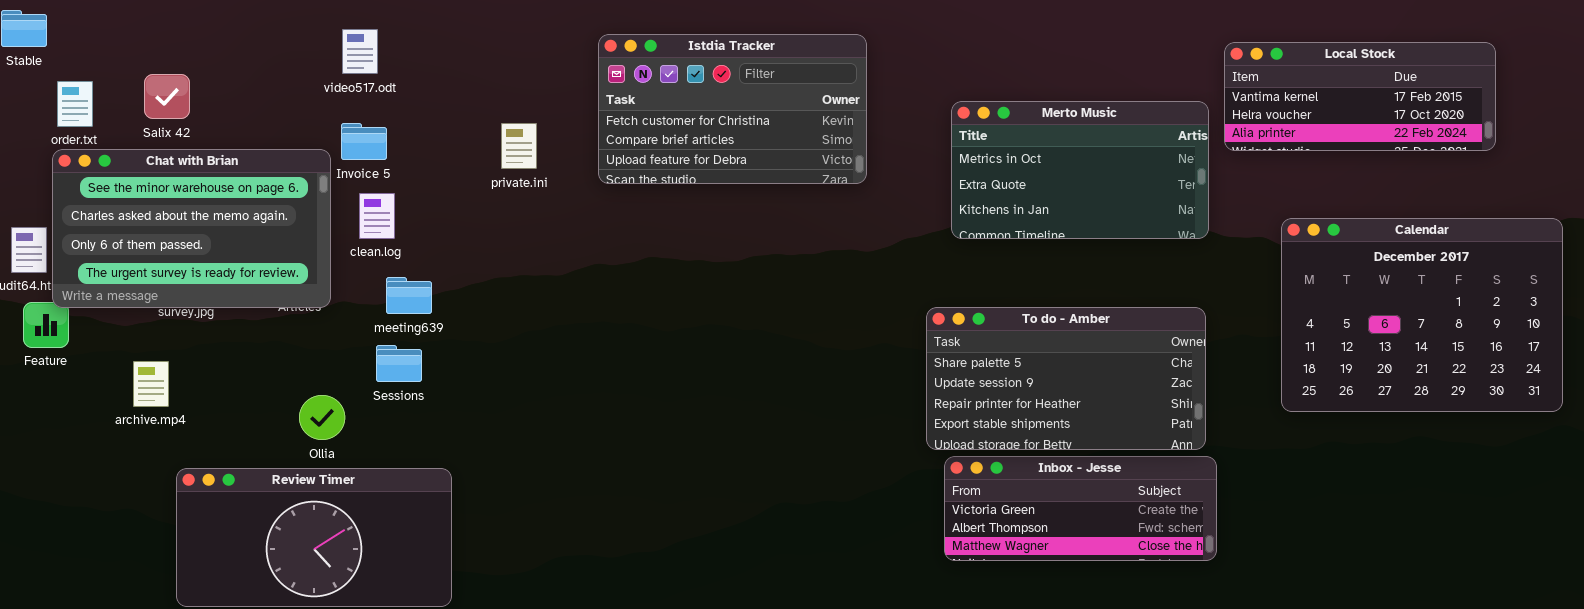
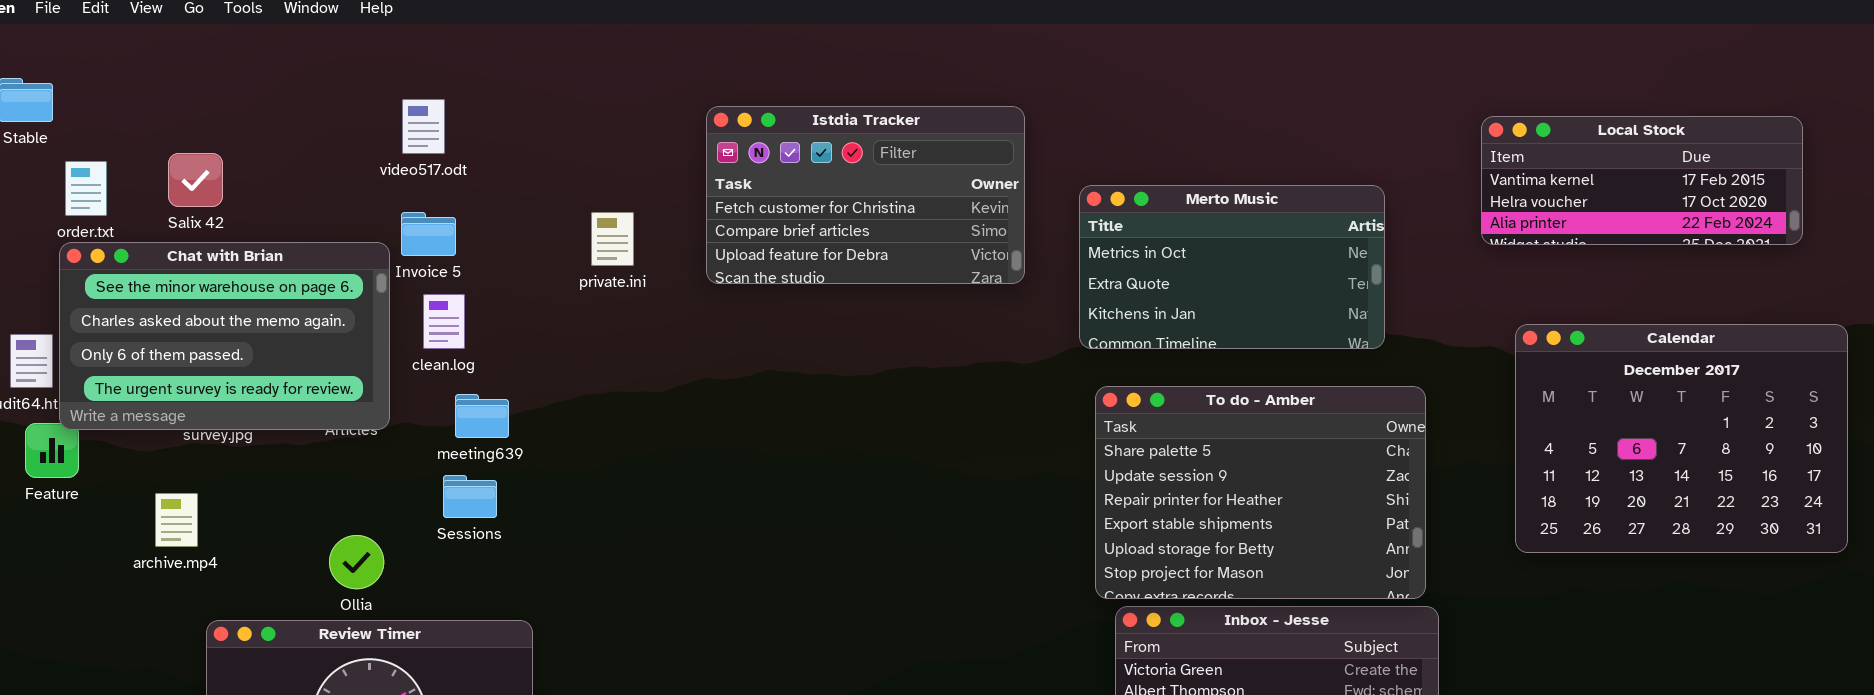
Local Stock: [1224,42,1496,151] -> [1481,116,1803,245], moved
Merto Music: [951,101,1209,239] -> [1079,185,1385,349], moved
To do - Amber: [926,307,1206,450] -> [1095,386,1426,599], resized
Ollia: [299,395,345,440] -> [329,535,384,589], moved

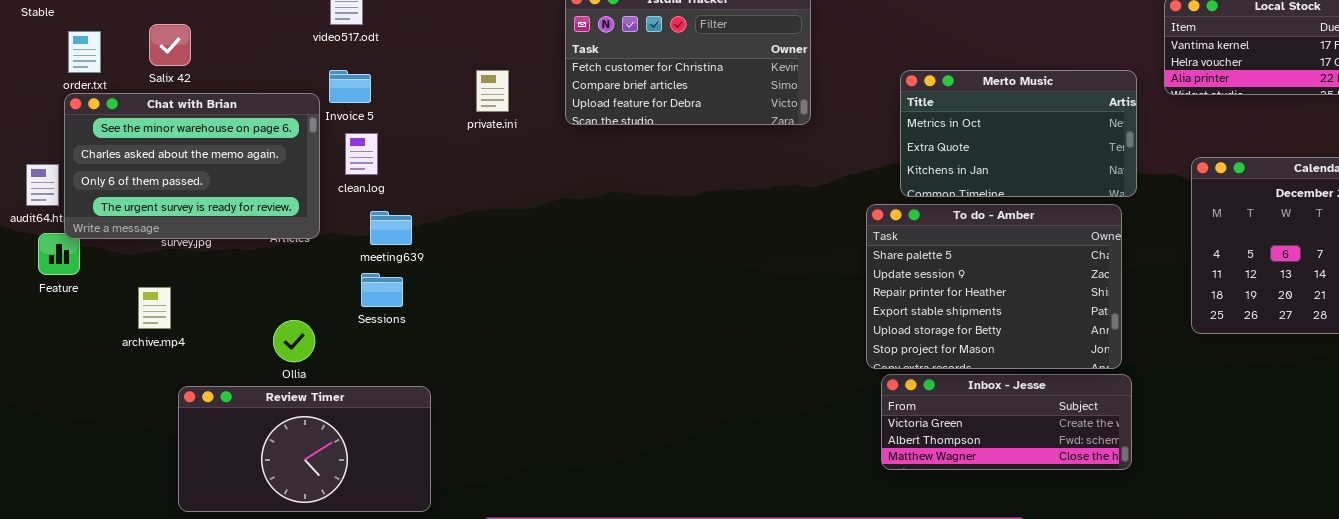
Merto Music: [1079,185,1385,349] -> [900,70,1137,197], moved

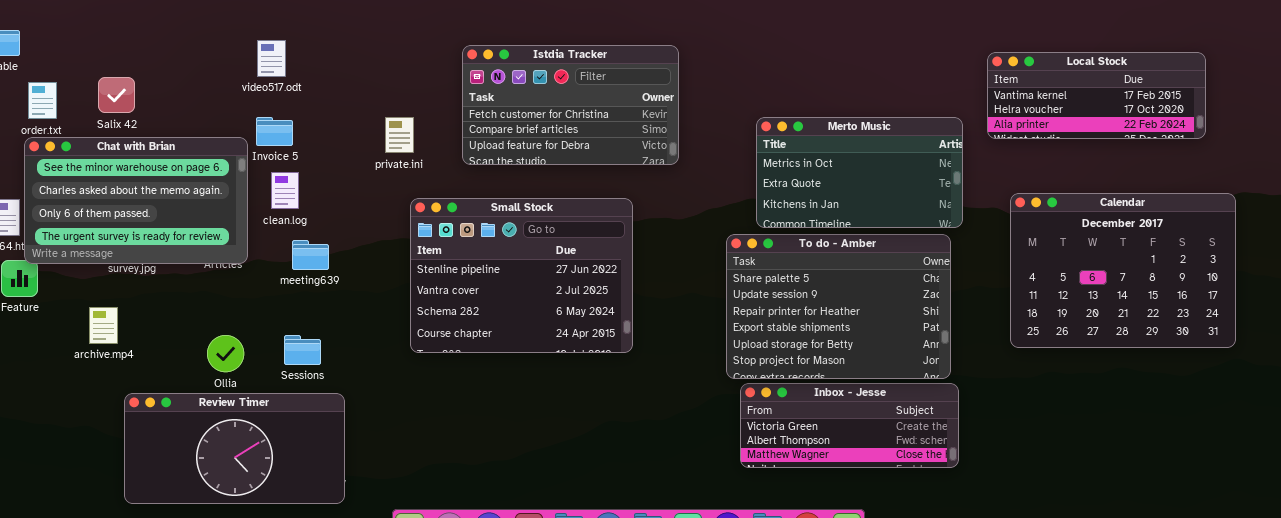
Small Stock: none -> [410,198,633,353], opened
Sessions: [361,273,403,307] -> [284,335,321,365], moved

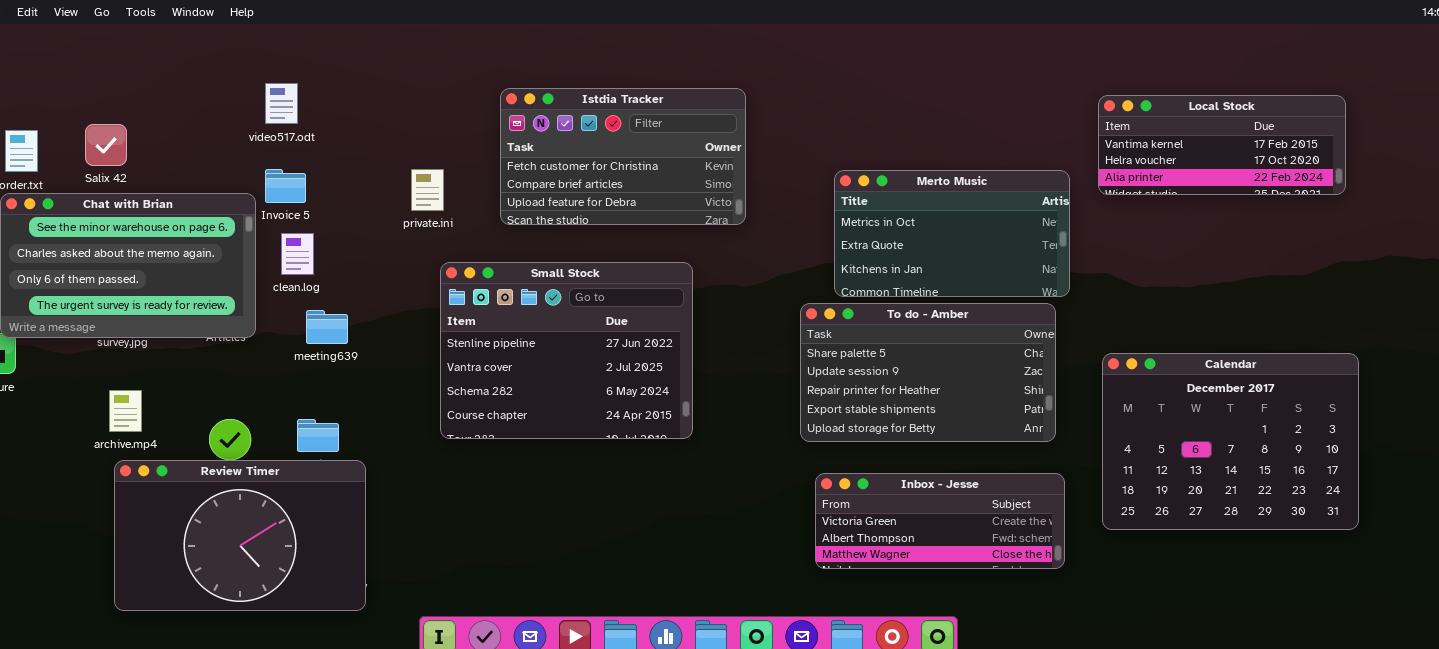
Calendar: [1010,193,1236,348] -> [1102,353,1359,530], moved
To do - Amber: [726,234,951,379] -> [800,303,1056,442], resized
archive.mp4: [89,307,118,344] -> [109,390,142,432], moved
Review Timer: [124,393,345,504] -> [114,460,366,611], resized

